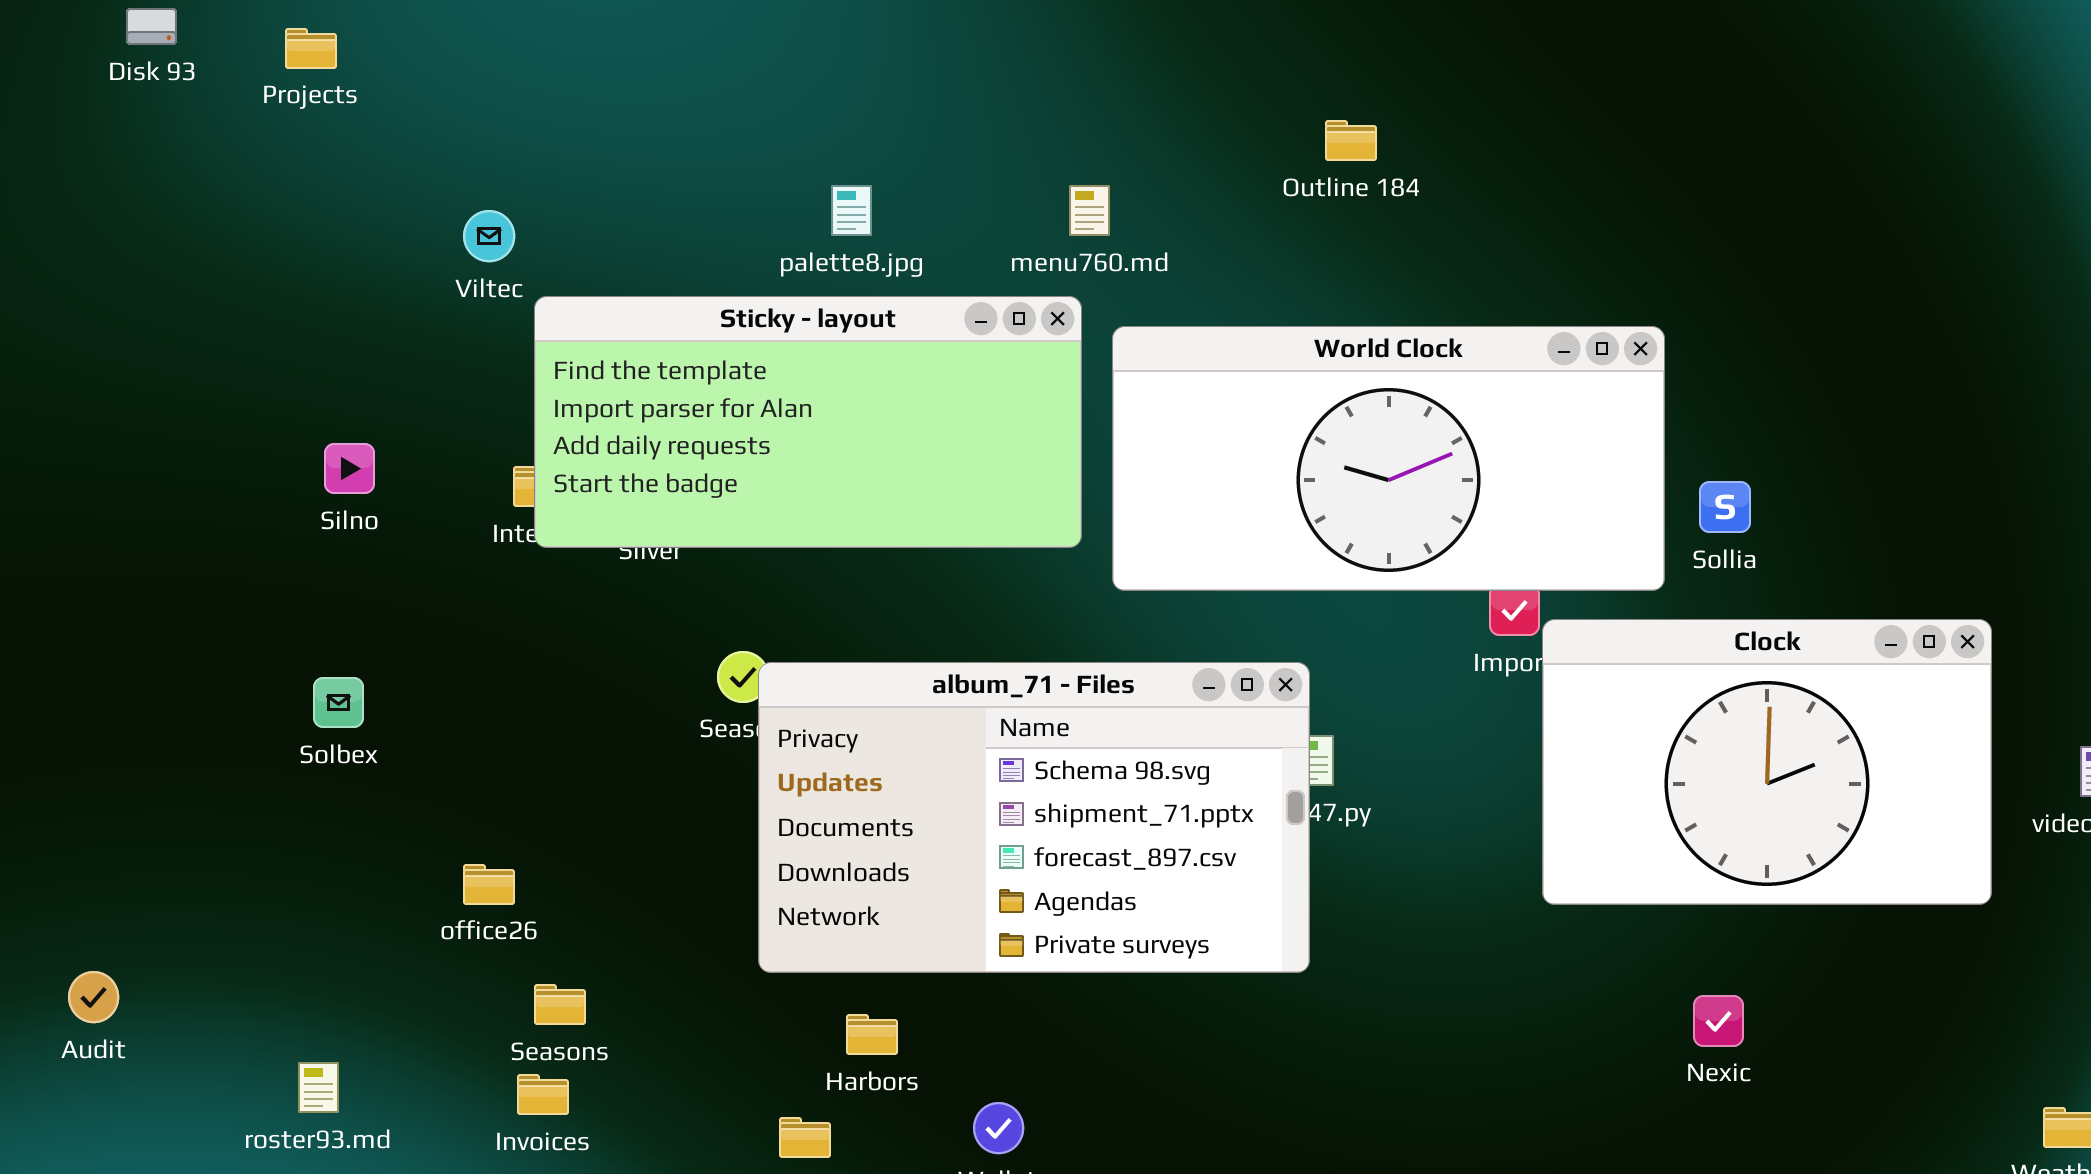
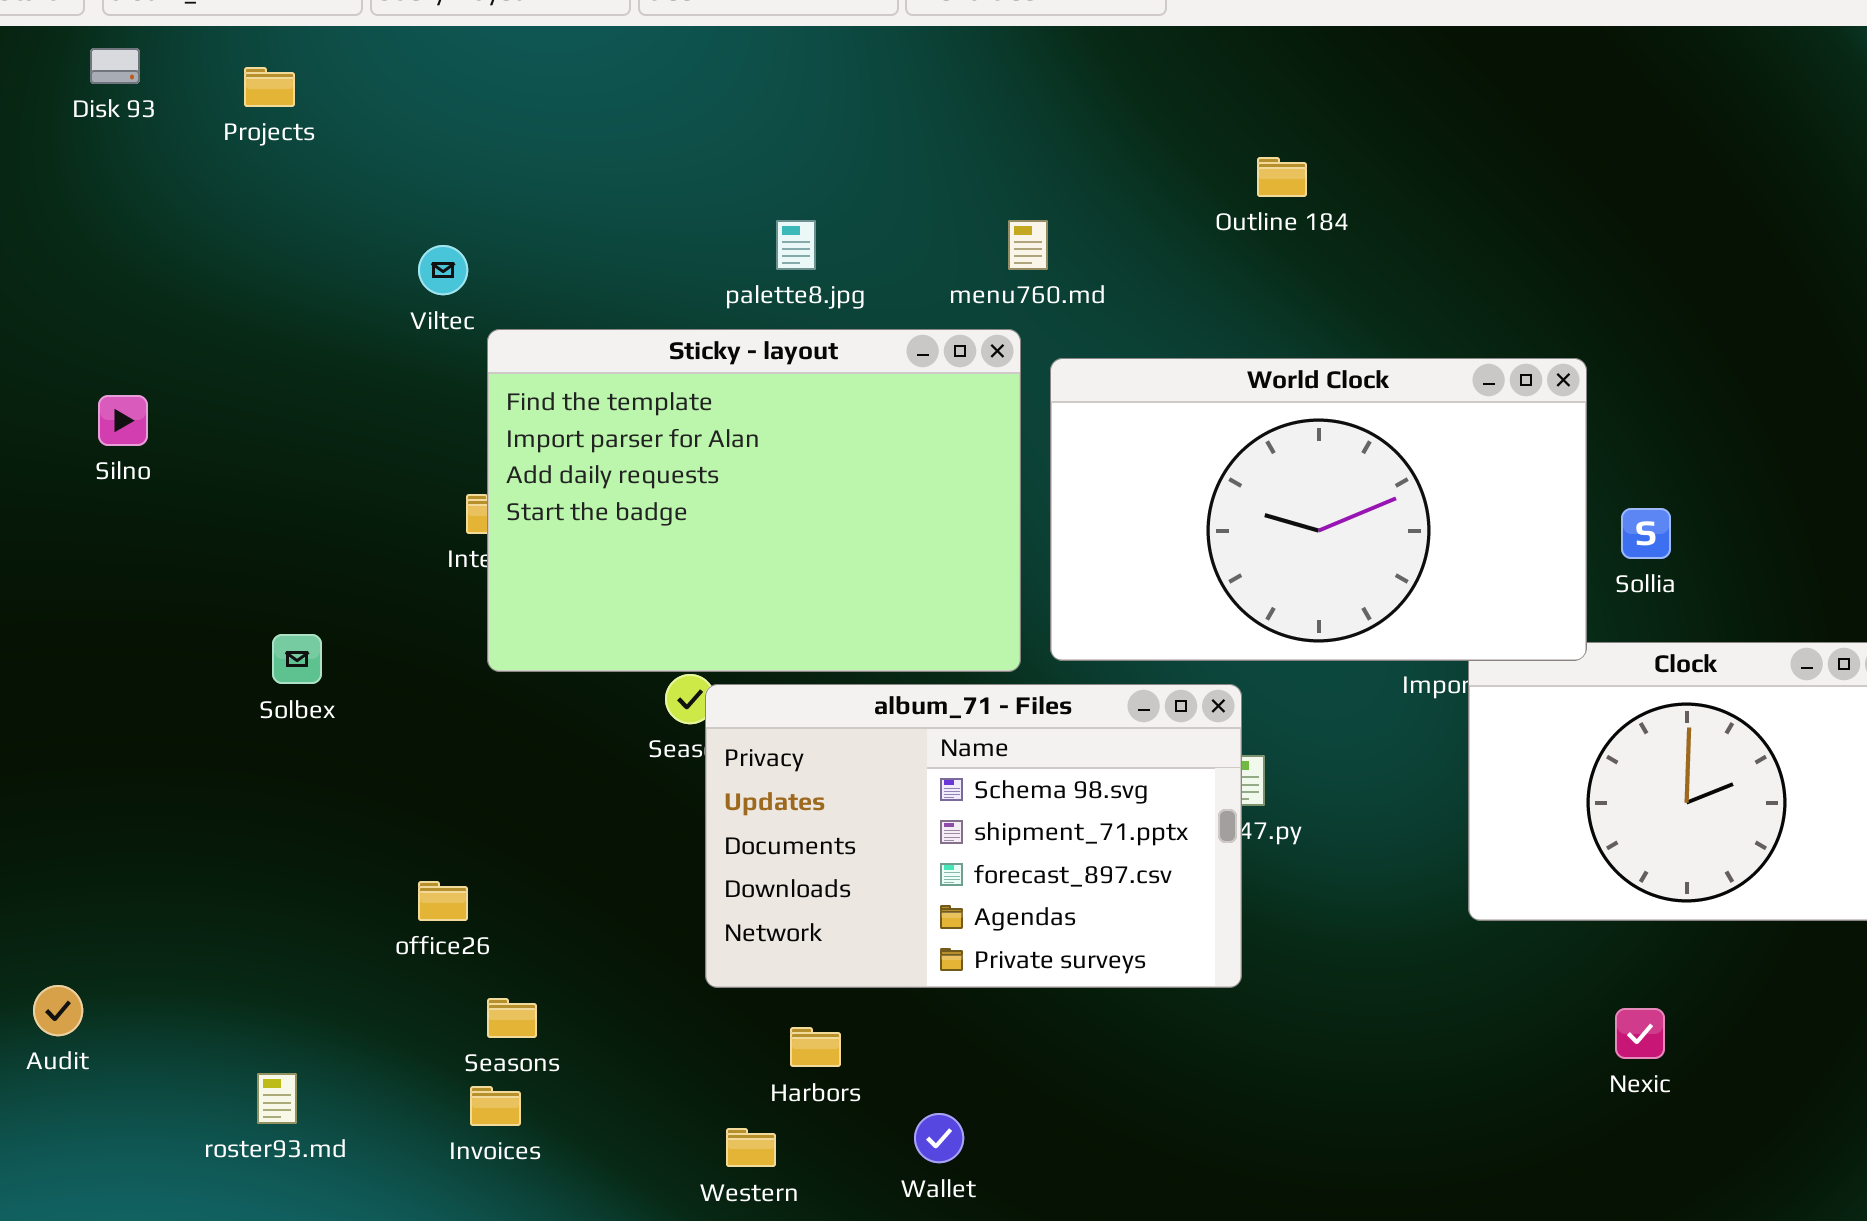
Sticky - layout: [534,296,1082,548] -> [487,329,1021,672], resized
World Clock: [1112,326,1665,591] -> [1050,358,1587,661], resized
Silno: [324,443,375,494] -> [98,395,148,446], moved
Solbex: [313,677,364,728] -> [272,634,322,684], moved

